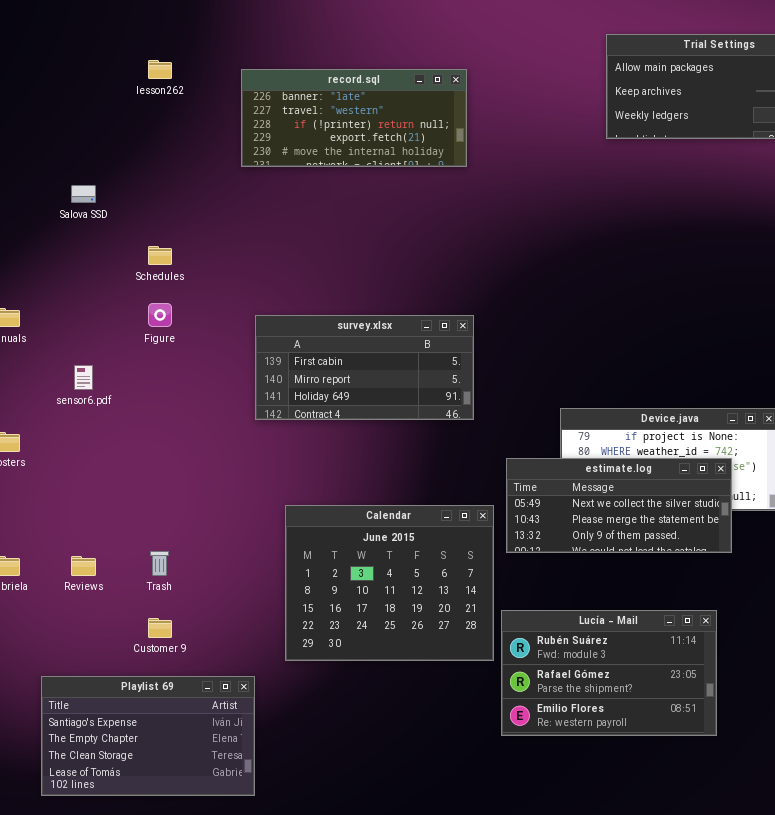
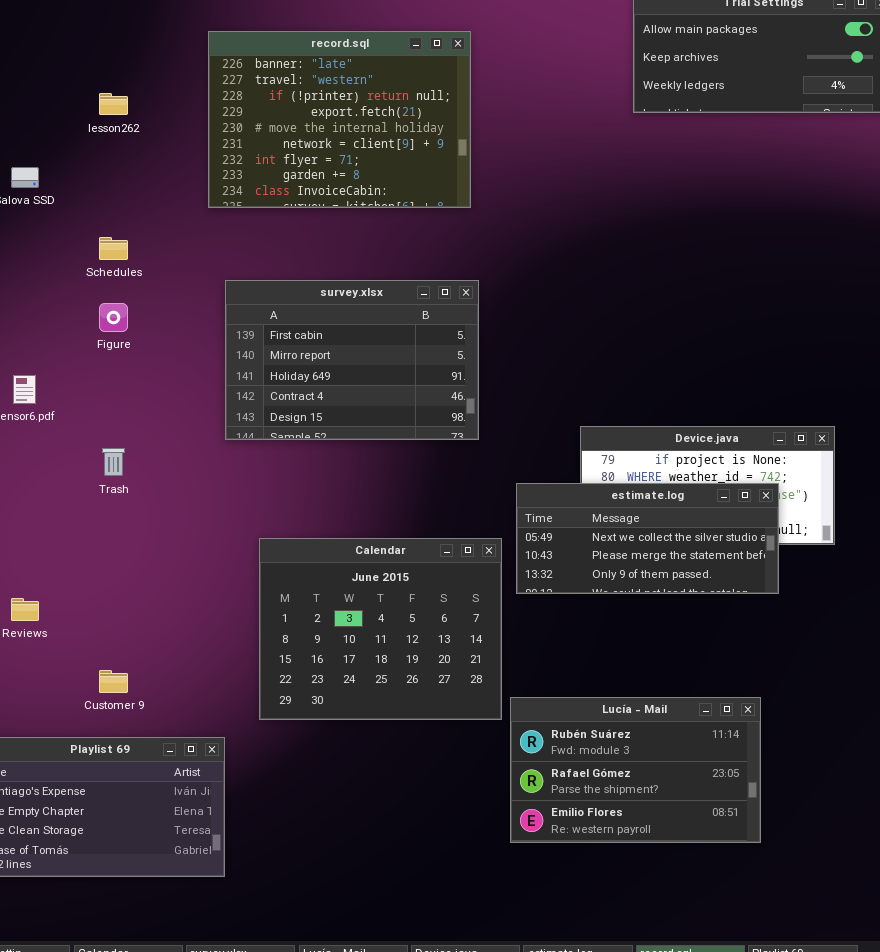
lesson262: [148,60,172,79] -> [99,93,128,115], moved
record.sql: [241,69,467,167] -> [208,31,471,208], resized
survey.xlsx: [255,315,474,420] -> [225,280,479,440], resized
Trash: [150,551,169,576] -> [102,448,125,476], moved
Lucía - Mail: [501,610,717,736] -> [510,697,761,843], moved

